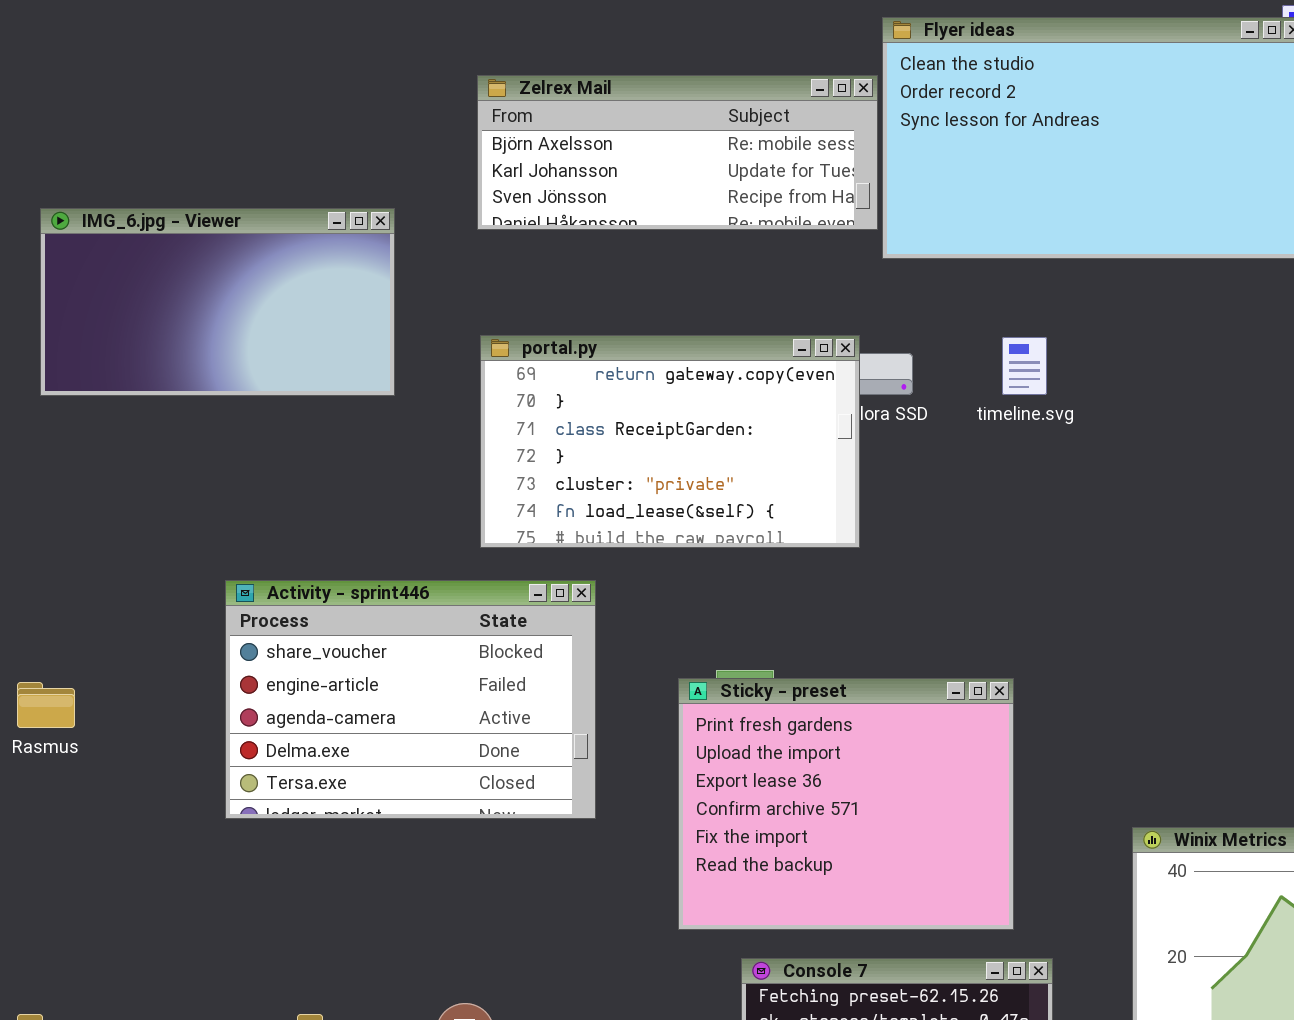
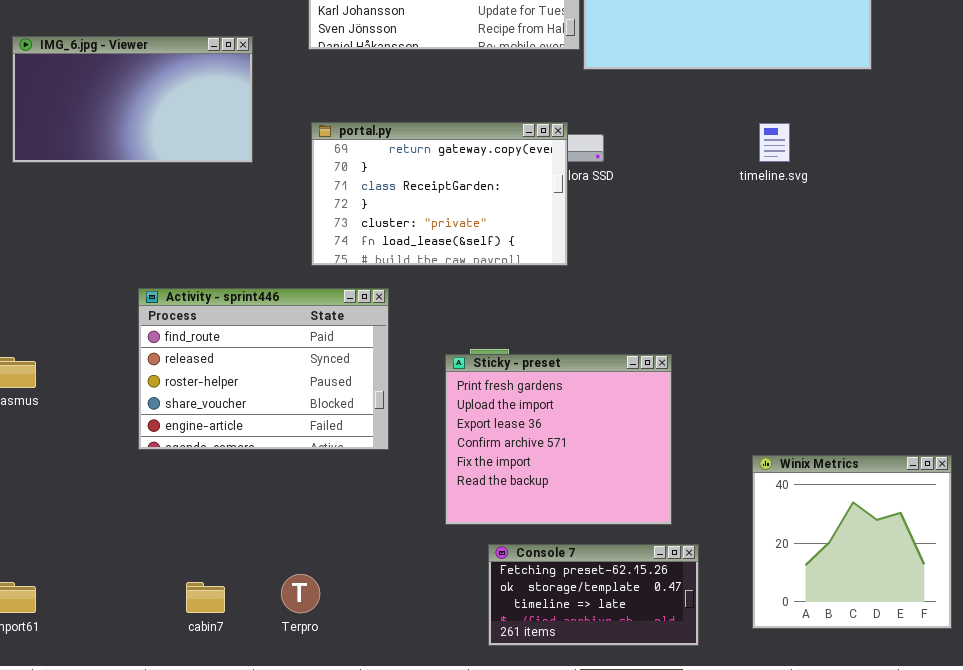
timeline.svg: [1002,337,1047,395] -> [759,123,790,162], moved
Activity - sprint446: [225,580,596,819] -> [138,288,389,450], scrolled up 3 rows

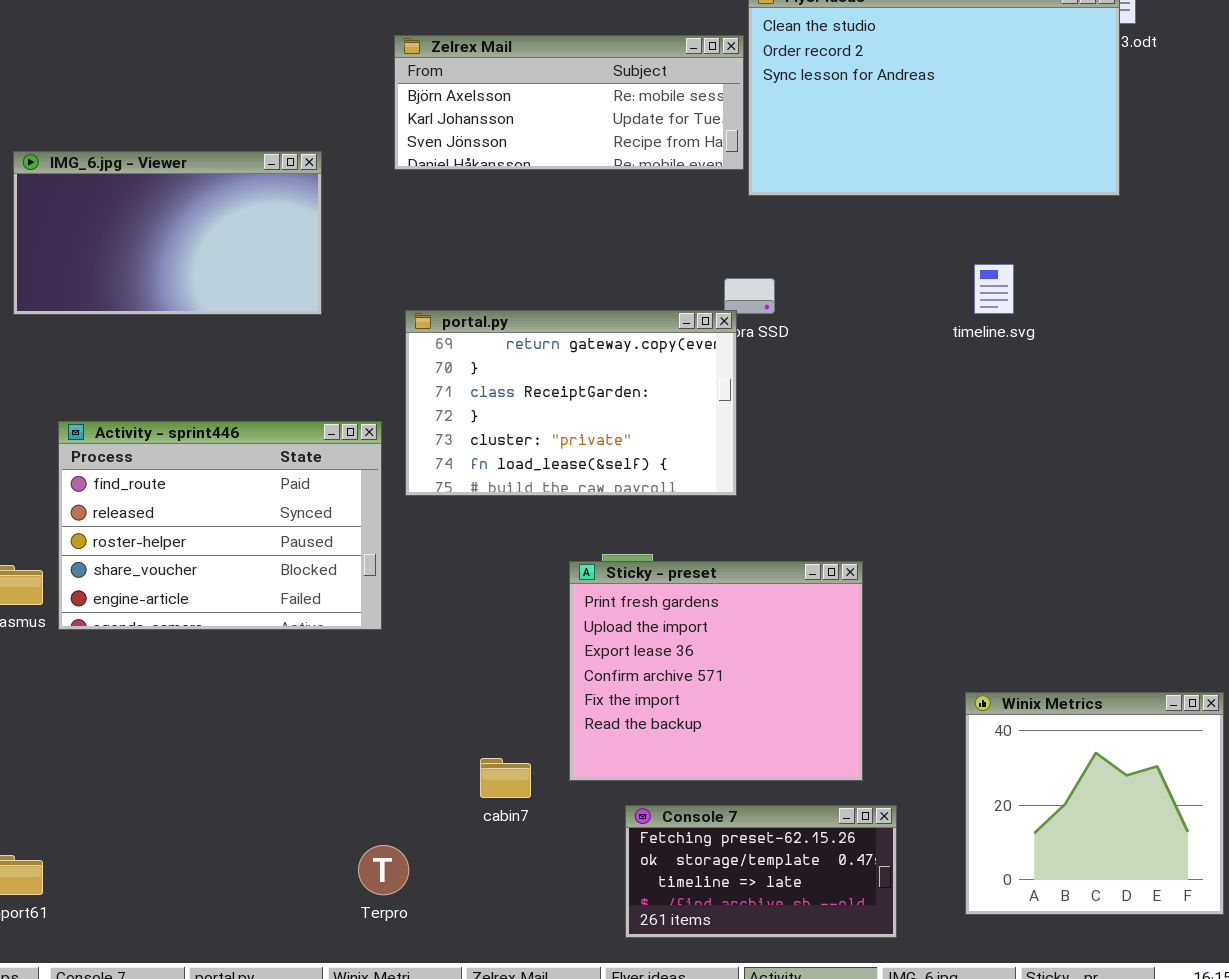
portal.py: [311,122,568,266] -> [405,310,737,496], moved
Activity - sprint446: [138,288,389,450] -> [58,421,382,630], moved
cabin7: [186,582,225,613] -> [480,758,531,798], moved

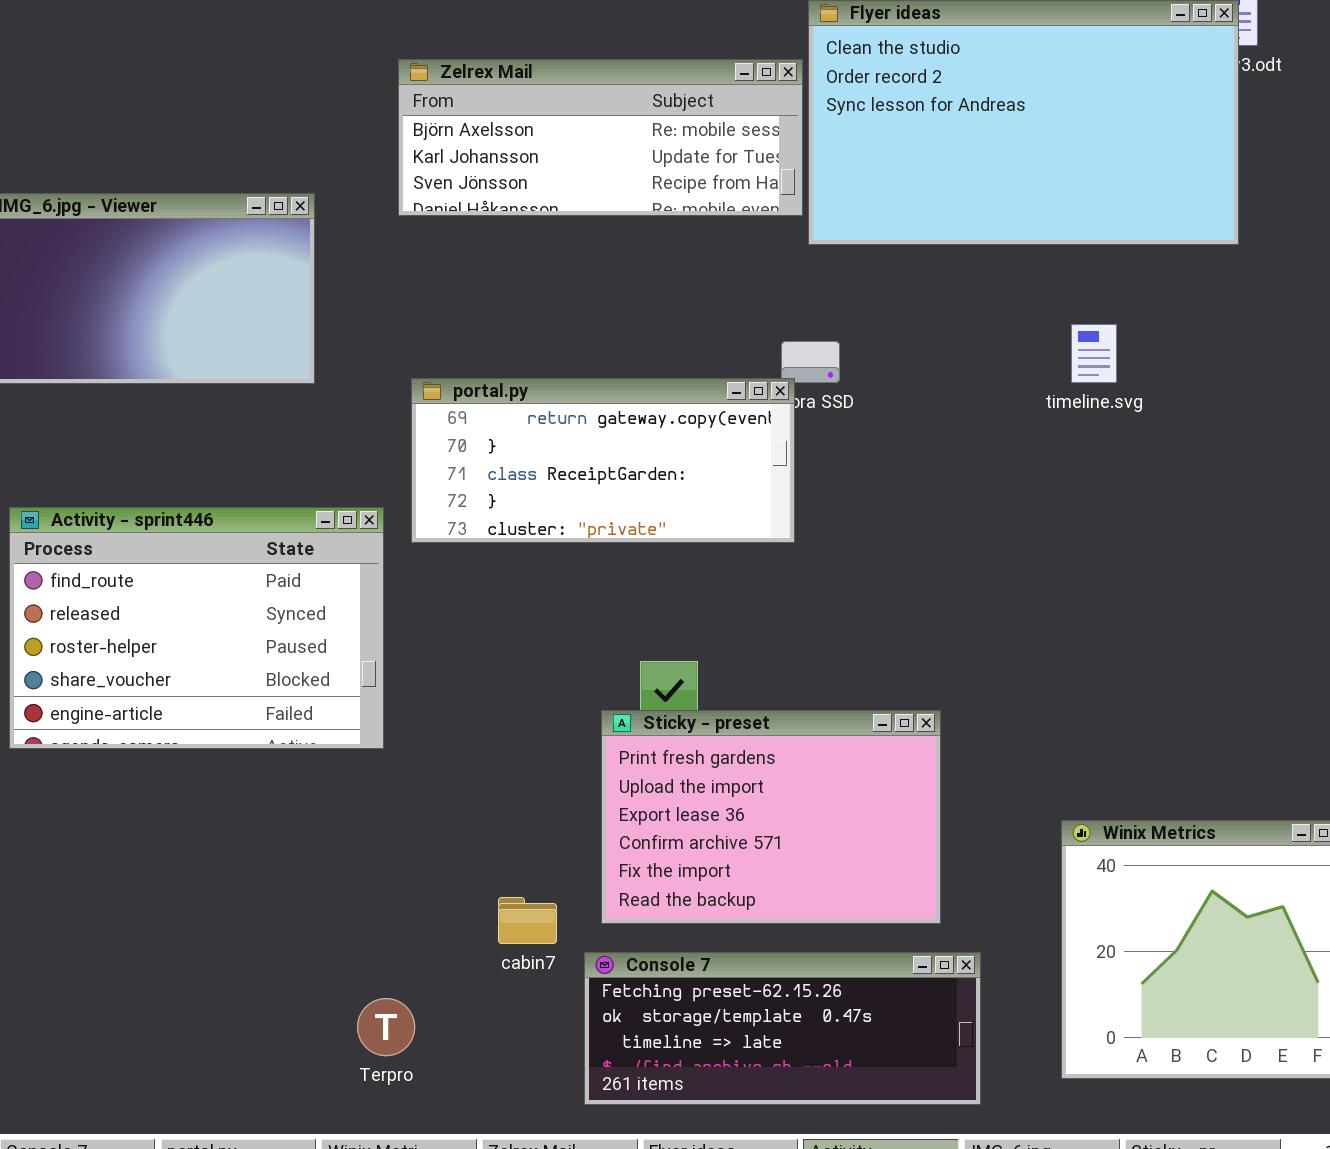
portal.py: [405,310,737,496] -> [411,378,795,543], resized
Sticky - preset: [569,561,863,781] -> [601,710,941,924], resized
Console 7: [625,805,897,938] -> [584,952,981,1105], resized

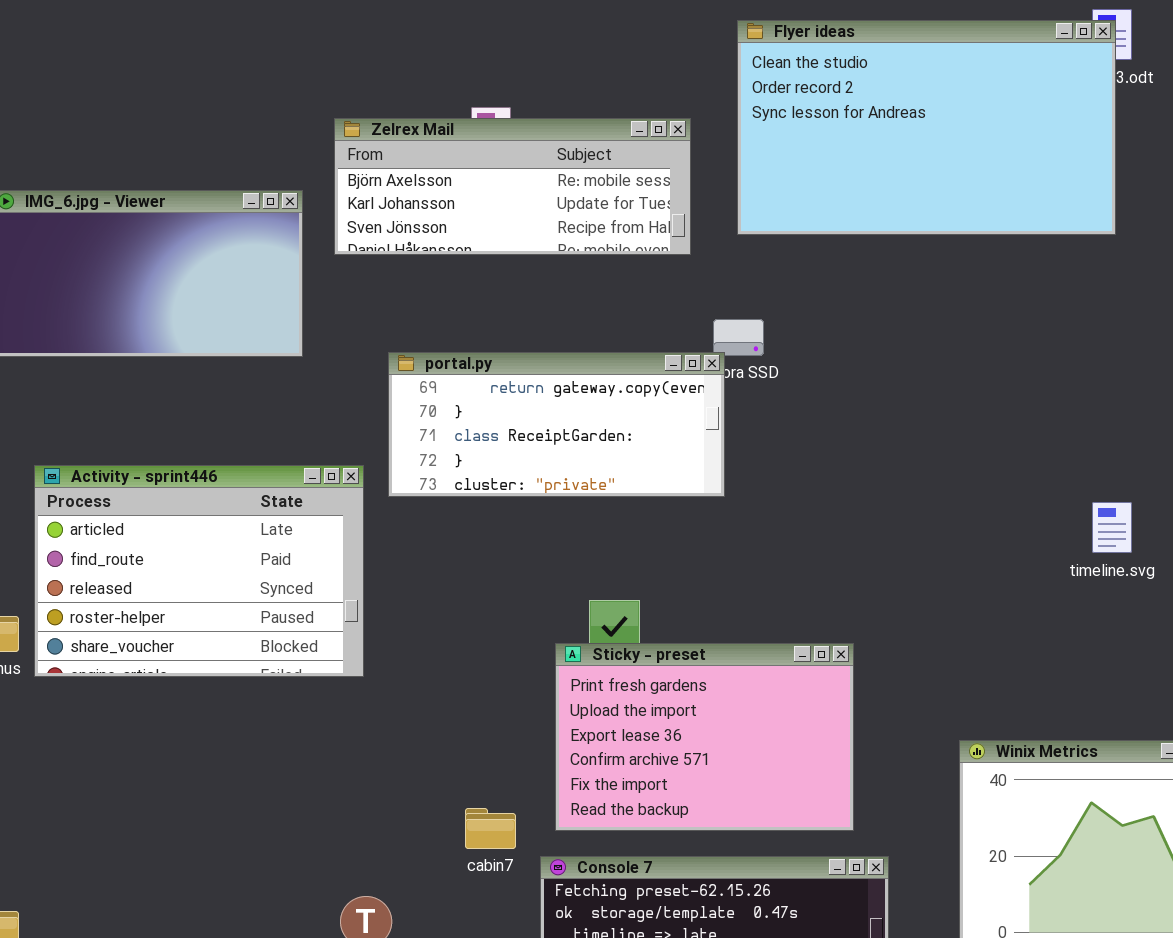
Zelrex Mail: [398,59,803,216] -> [334,118,691,255], moved
timeline.svg: [1071,324,1117,383] -> [1092,502,1132,553], moved
Activity - sprint446: [9,507,384,749] -> [34,465,364,677], scrolled up 1 row

